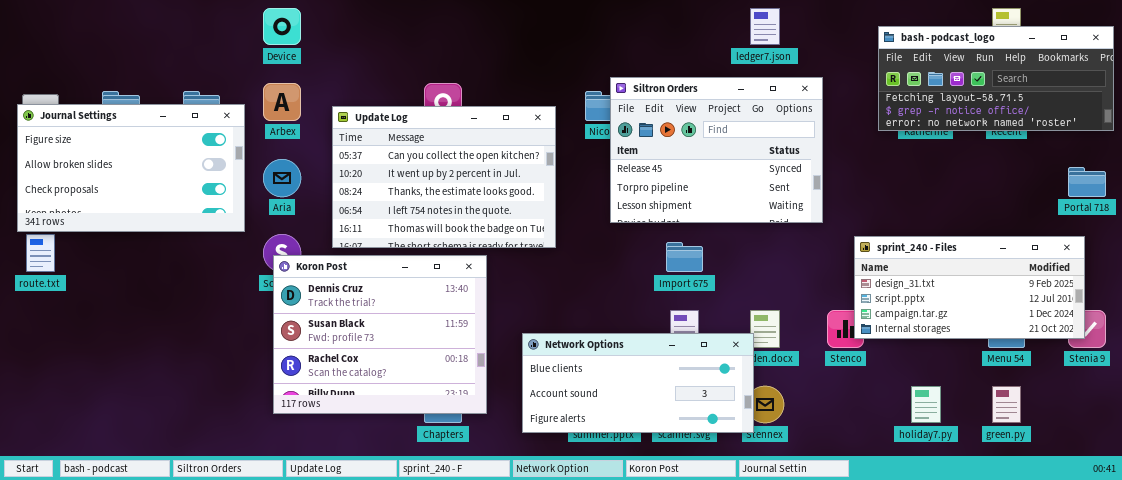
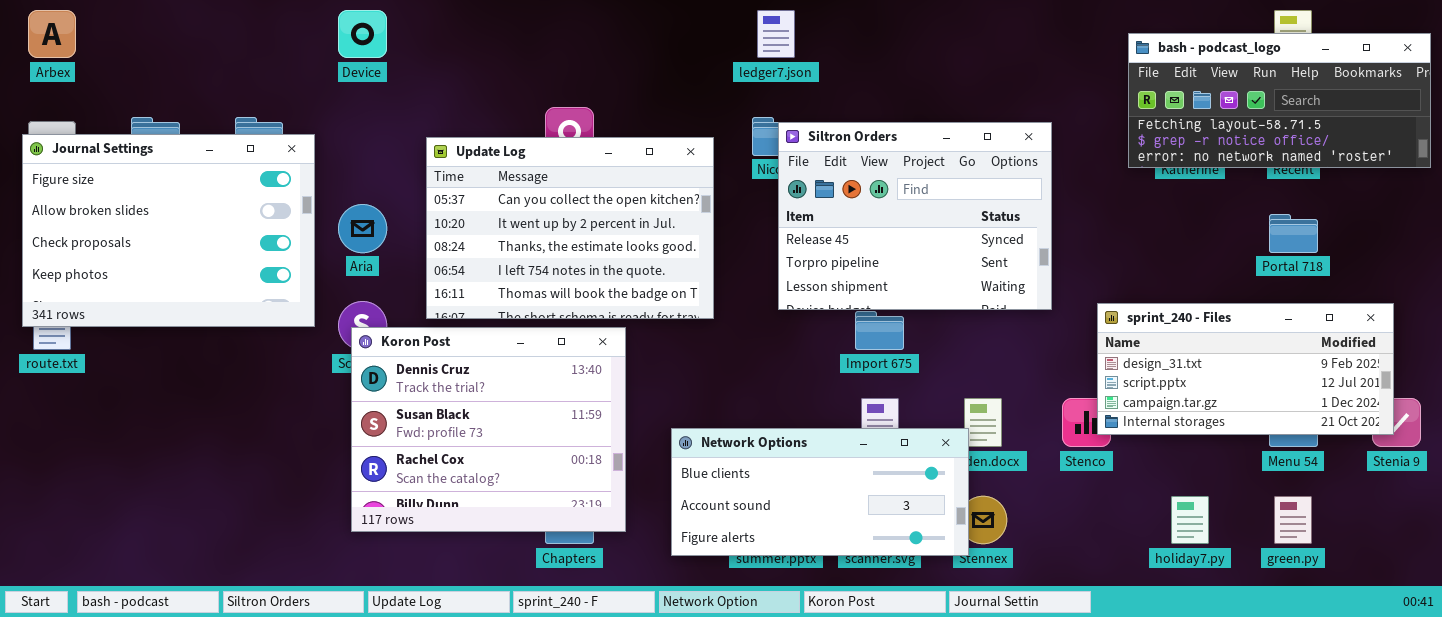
ledger7.json: [750,8,780,45] -> [757,10,795,58], moved
Siltron Orders: [610,77,823,223] -> [778,122,1052,310], moved
Arbex: [263,83,301,121] -> [28,10,76,58], moved
Journal Settings: [17,104,245,232] -> [22,134,315,327], resized
Portal 718: [1068,167,1106,197] -> [1269,214,1318,253], moved

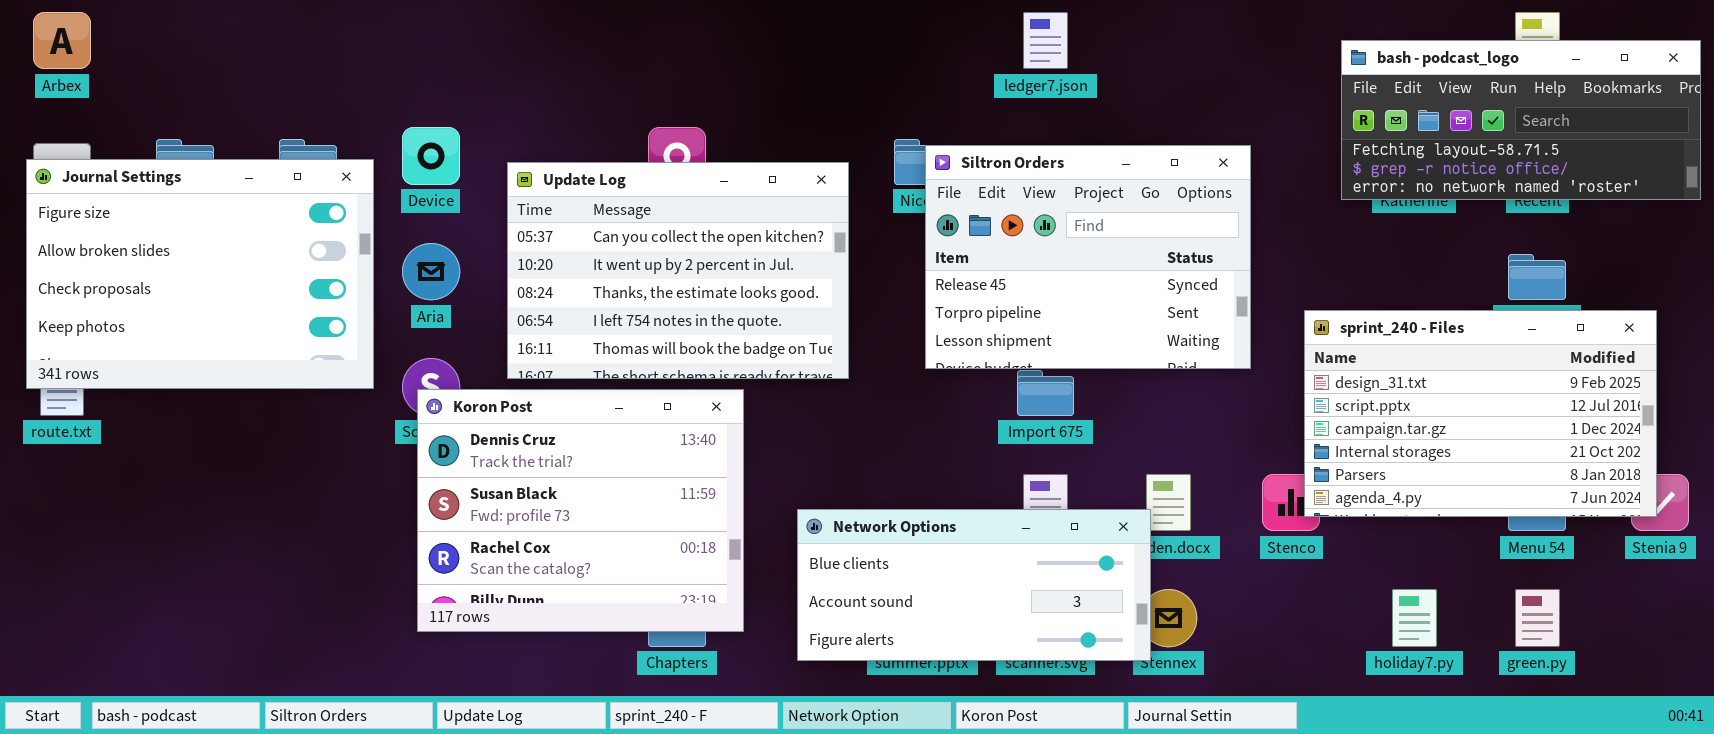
Device: [338,10,387,58] -> [402,127,460,185], moved
ledger7.json: [757,10,795,58] -> [1023,12,1068,69], moved
sprint_240 - Files: [1097,303,1394,435] -> [1304,310,1657,517], resized

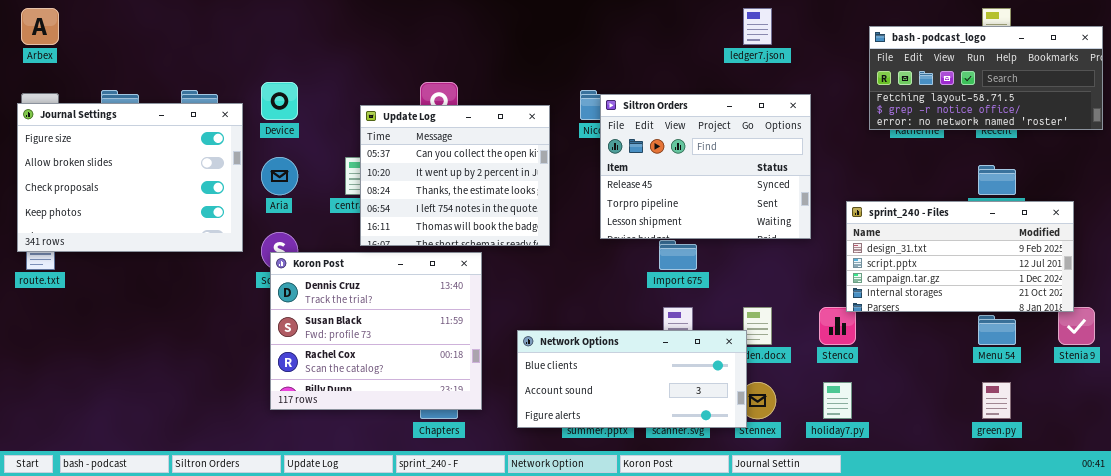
ledger7.json: [1023,12,1068,69] -> [743,8,772,45], moved
Update Log: [507,162,849,379] -> [360,105,550,246], resized
sprint_240 - Files: [1304,310,1657,517] -> [846,201,1074,312], resized
holiday7.py: [1392,589,1437,647] -> [823,382,852,419], moved

